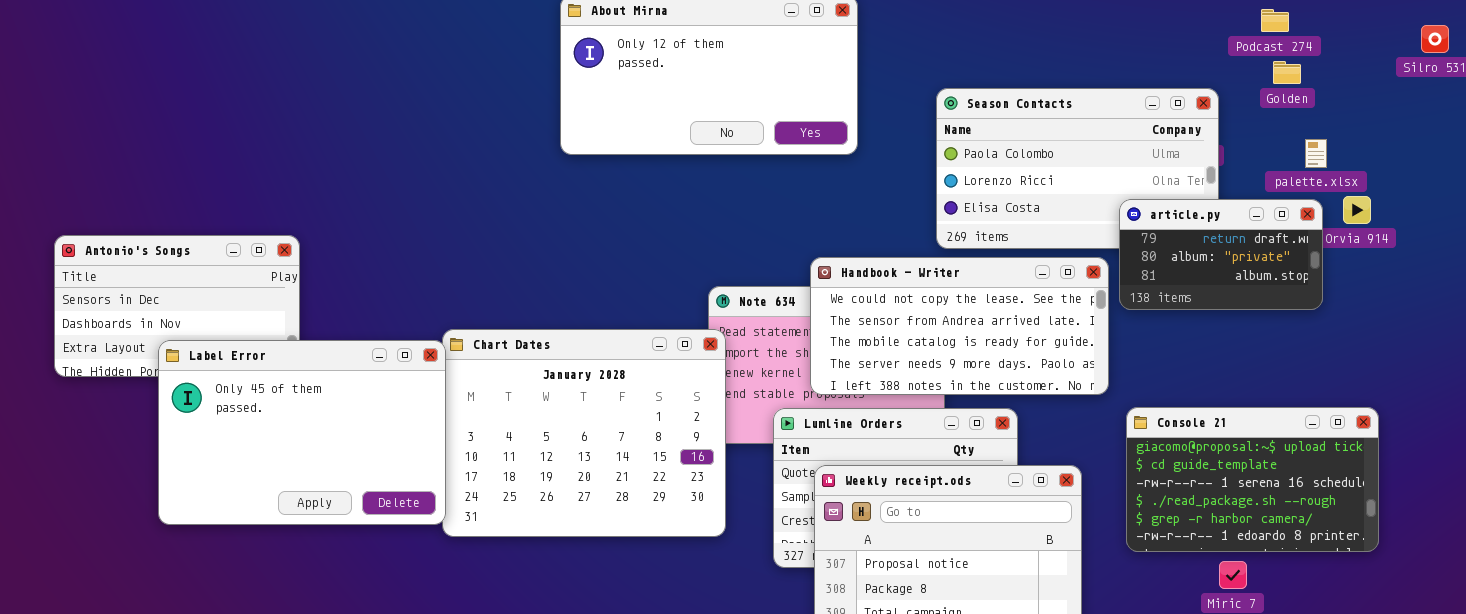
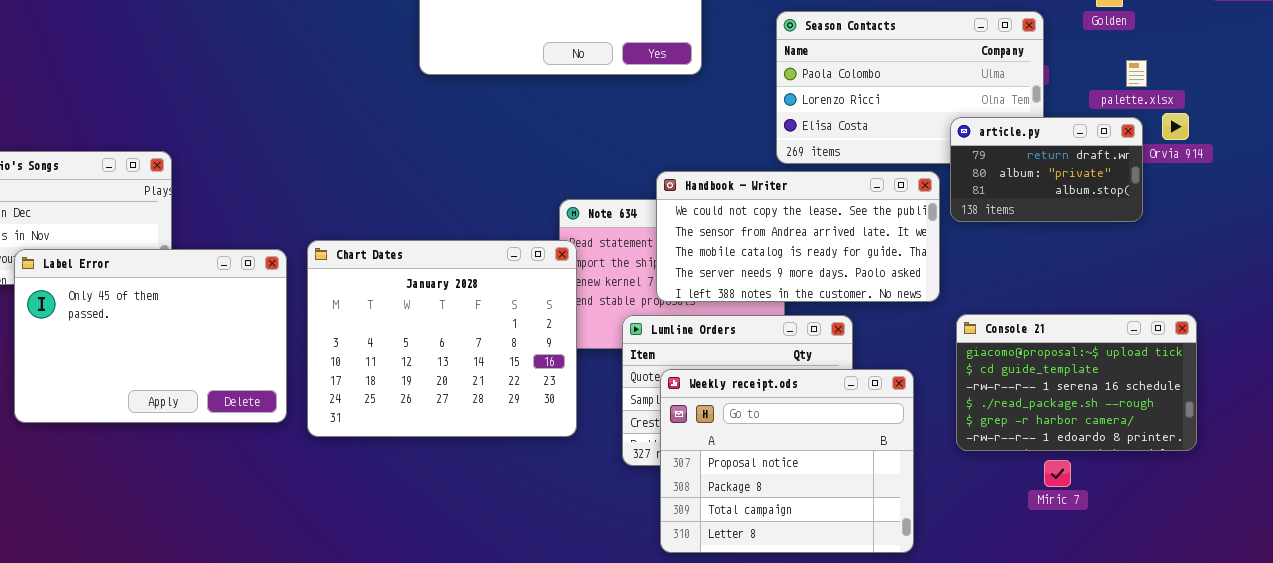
Label Error: [158,340,446,525] -> [14,249,287,423], moved

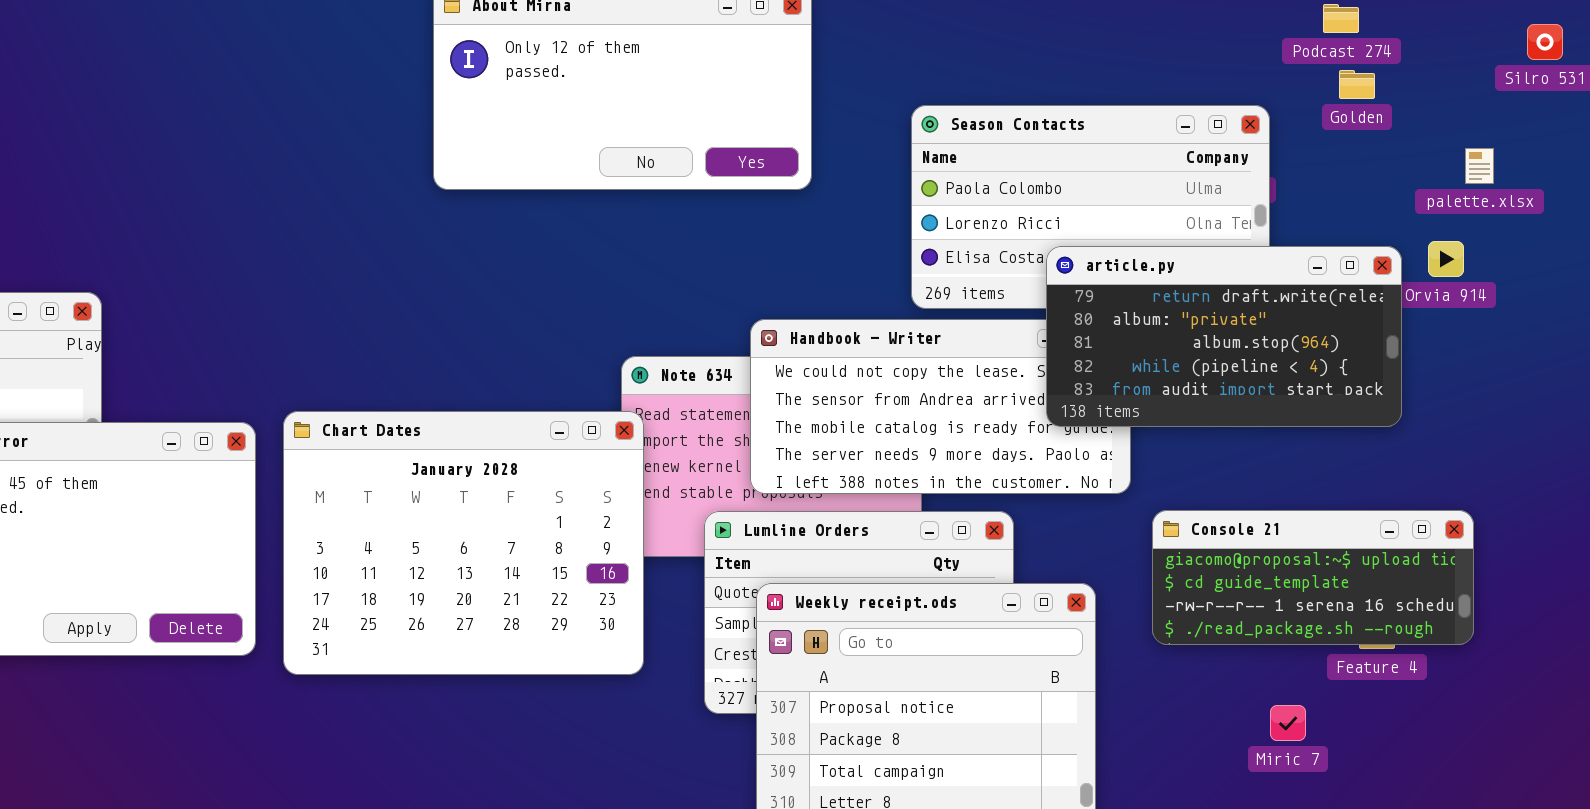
palette.xlsx: [1126,60,1147,87] -> [1465,148,1494,184], moved
article.py: [950,117,1143,222] -> [1046,246,1402,427], resized
Console 21: [956,314,1197,451] -> [1152,510,1474,645], resized

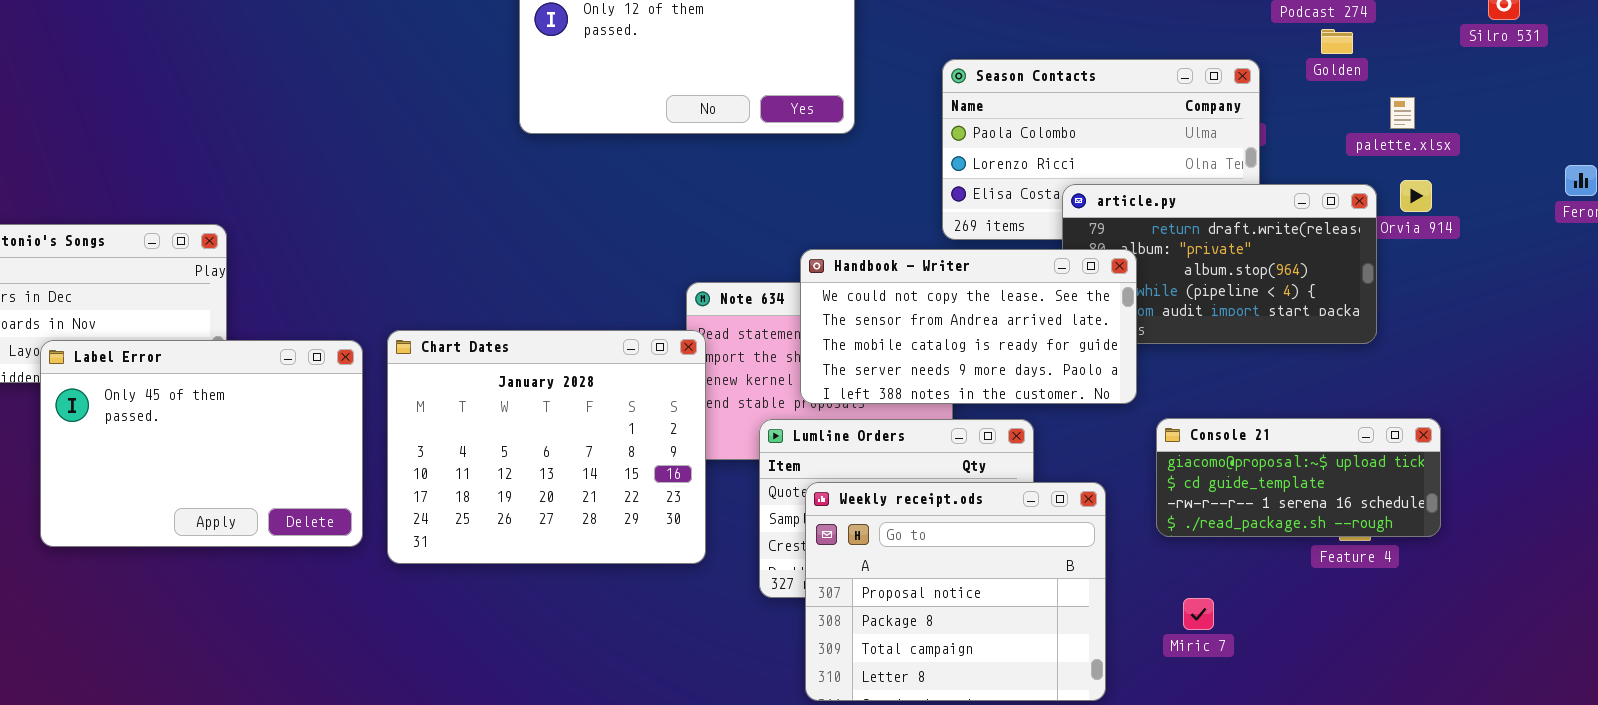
palette.xlsx: [1465,148,1494,184] -> [1390,97,1415,129], moved
Handbook - Writer: [750,319,1131,494] -> [800,249,1137,404], raised
Miric 7: [1270,705,1306,741] -> [1183,598,1214,630], moved

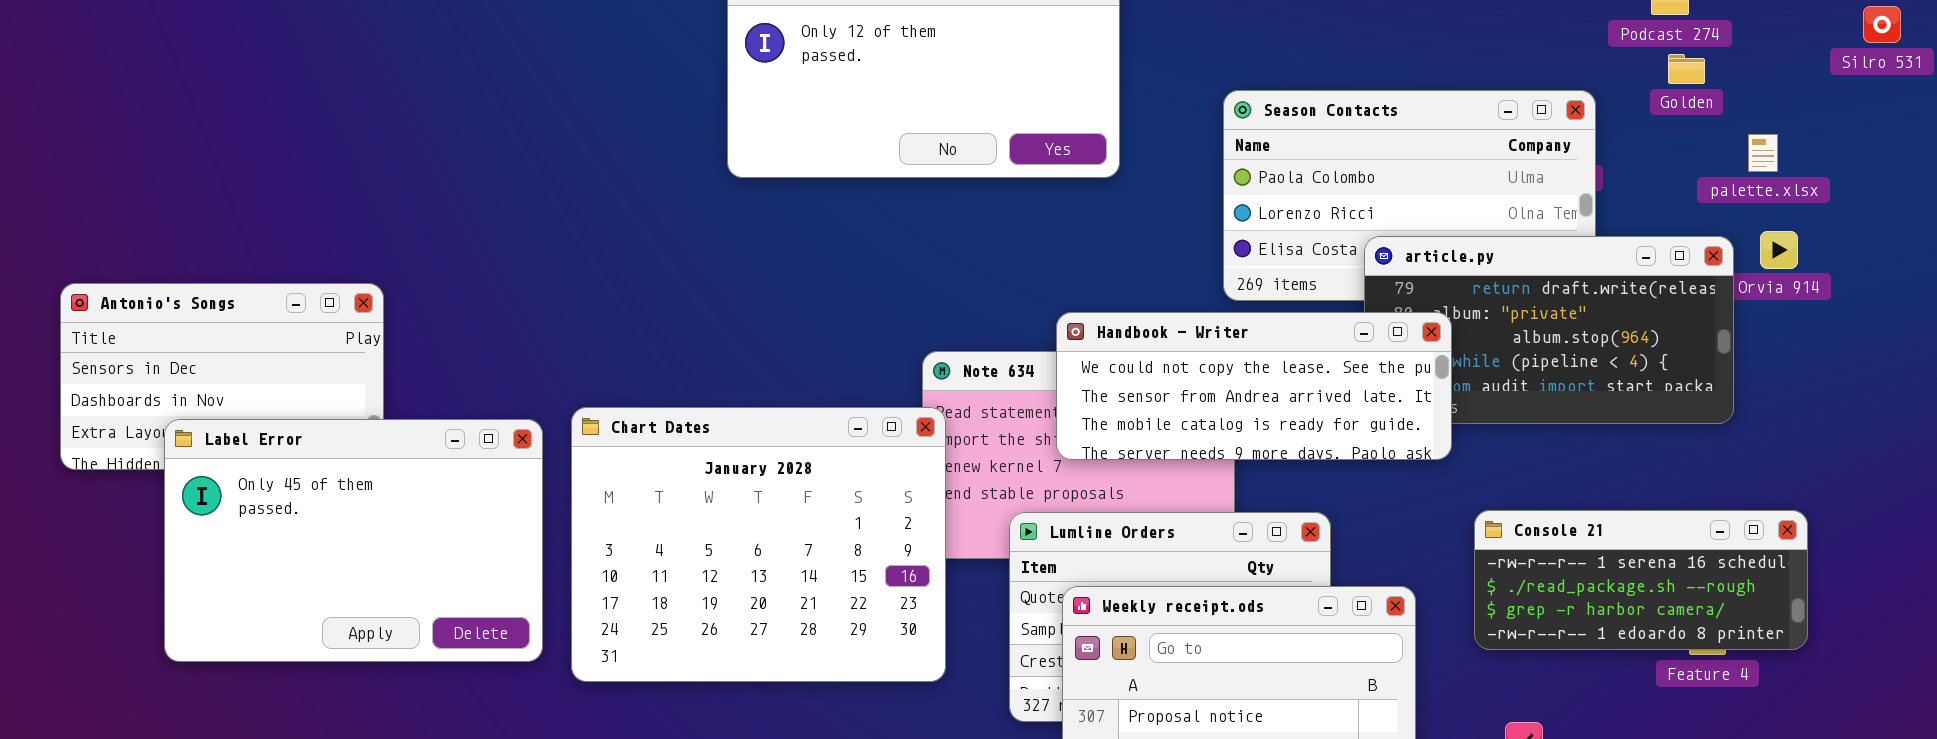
Handbook - Writer: [800,249,1137,404] -> [1056,312,1452,460], resized
Console 21: [1156,418,1441,537] -> [1474,510,1808,650], scrolled down 2 rows

